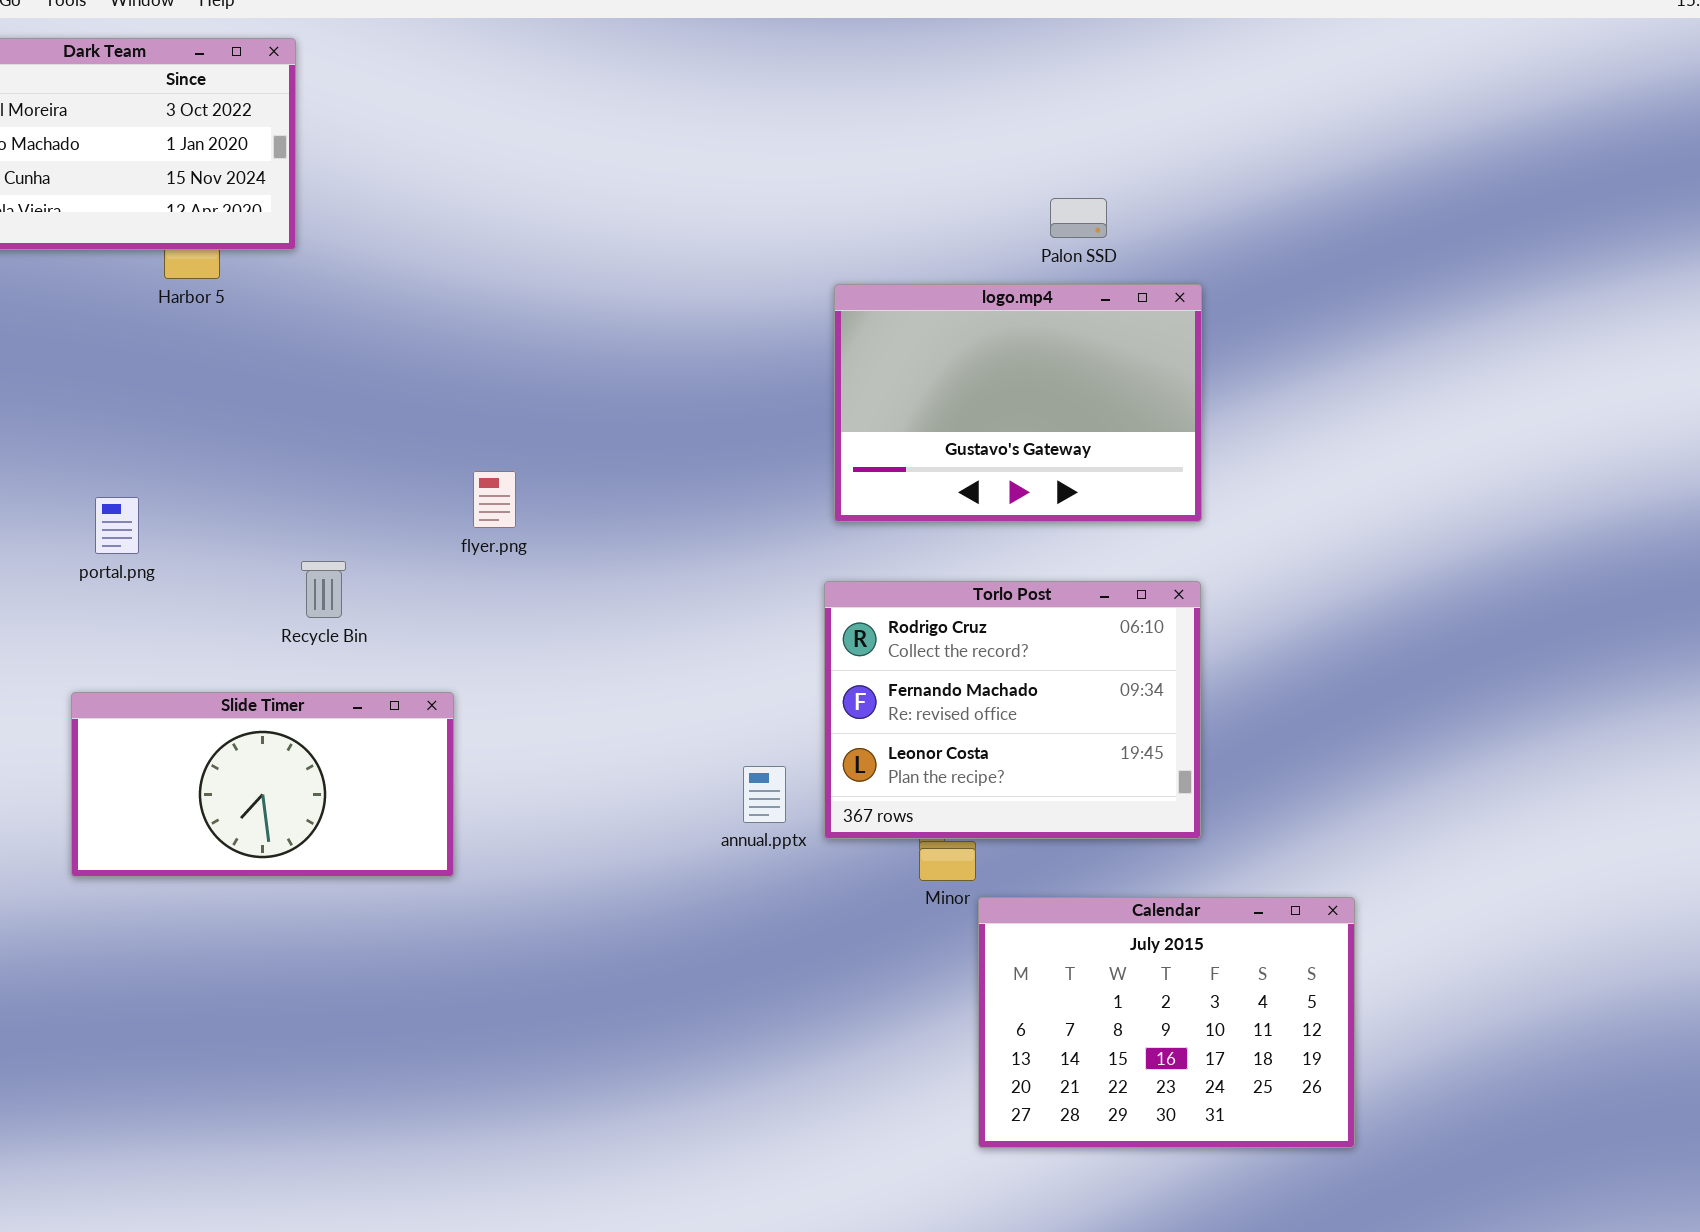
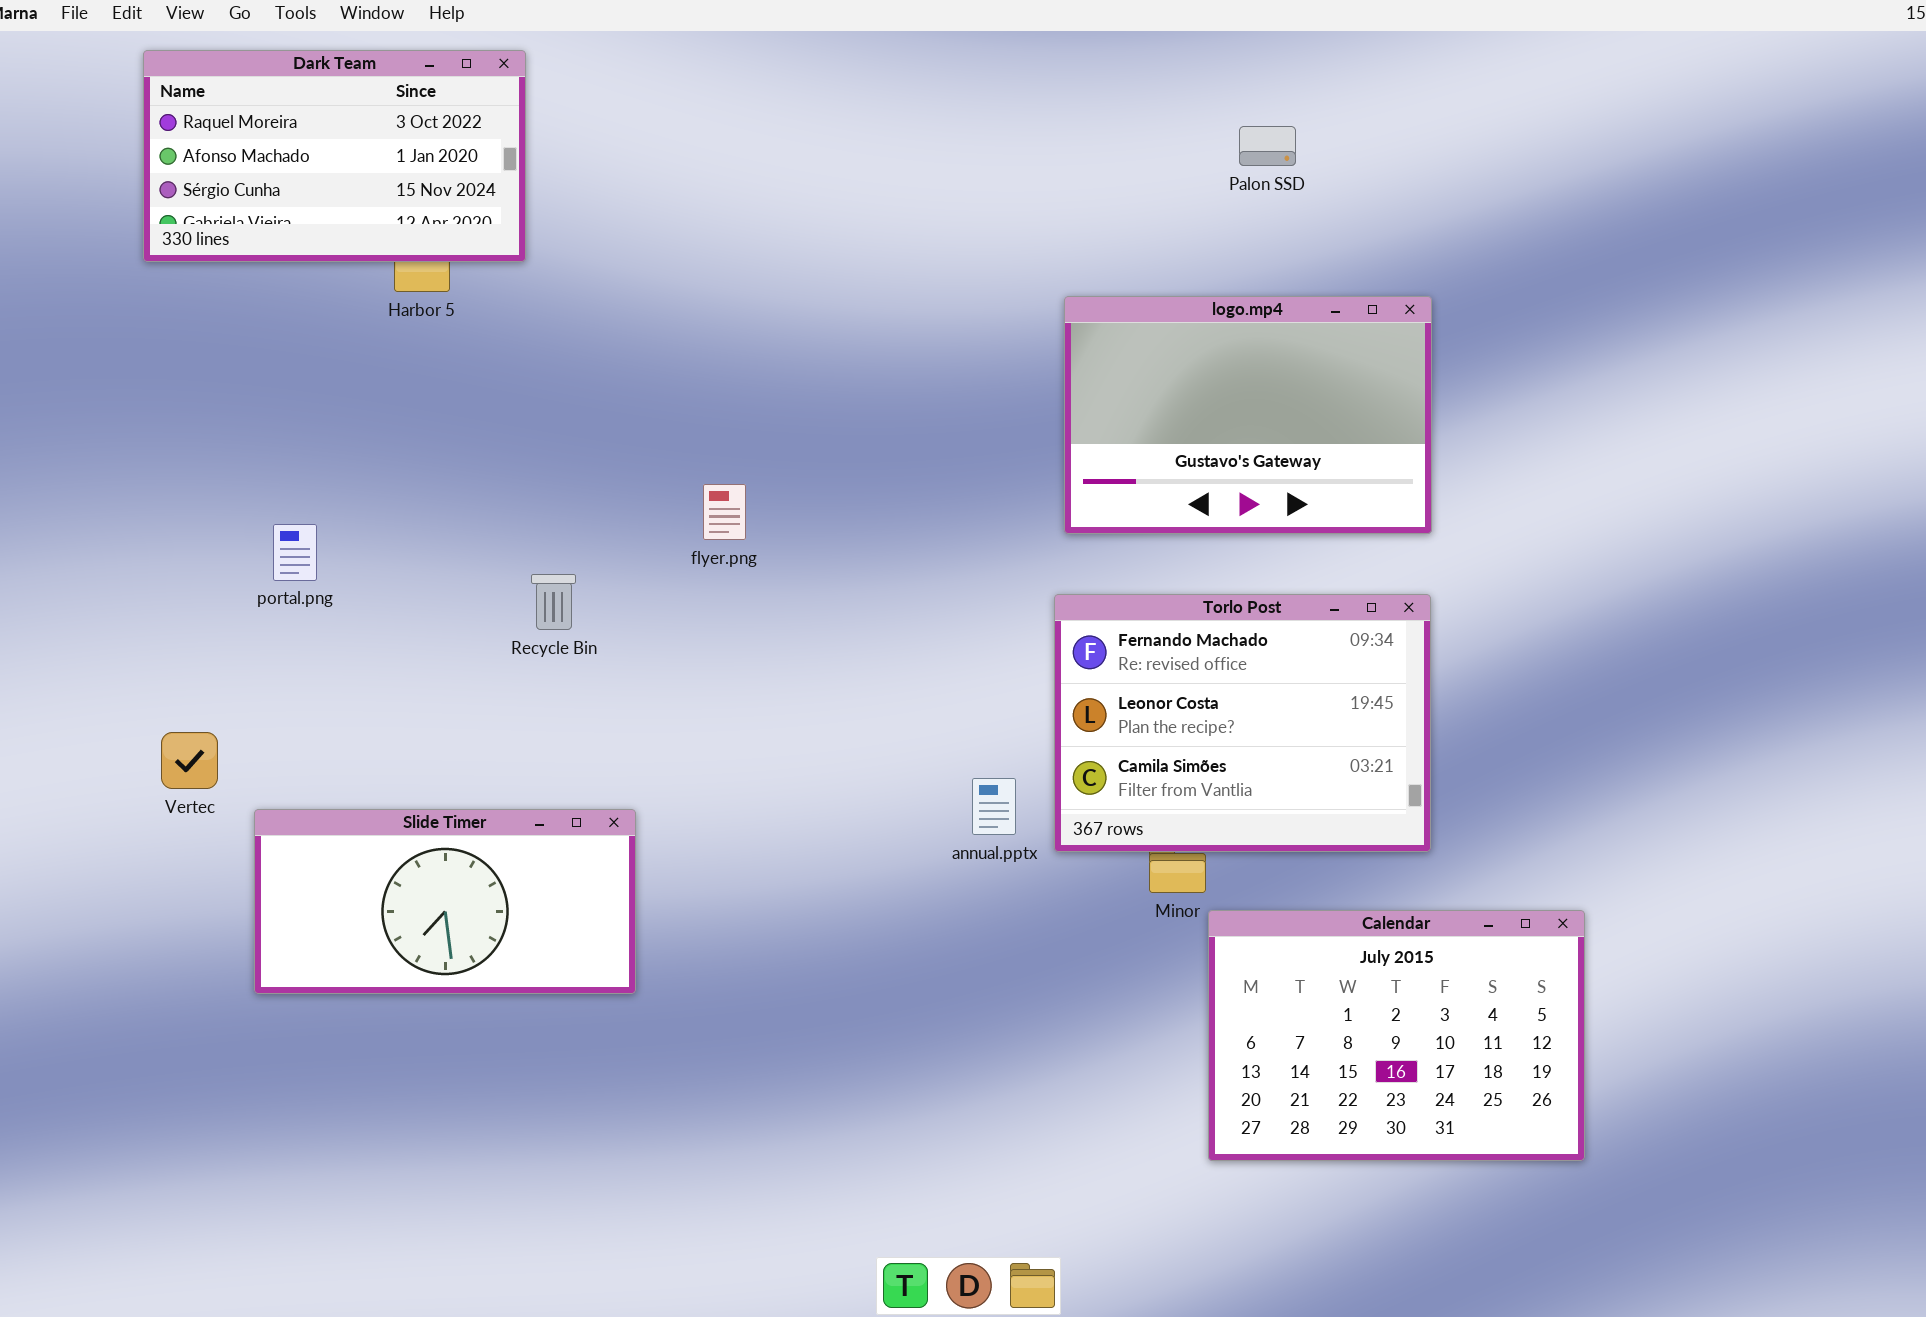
Palon SSD: [1050,198,1107,238] -> [1239,126,1296,166], moved
portal.png: [95,497,139,554] -> [273,524,317,581], moved
Torlo Post: [824,581,1201,839] -> [1054,594,1431,852], scrolled down 1 row
Slide Timer: [71,692,454,877] -> [254,809,636,994], moved

